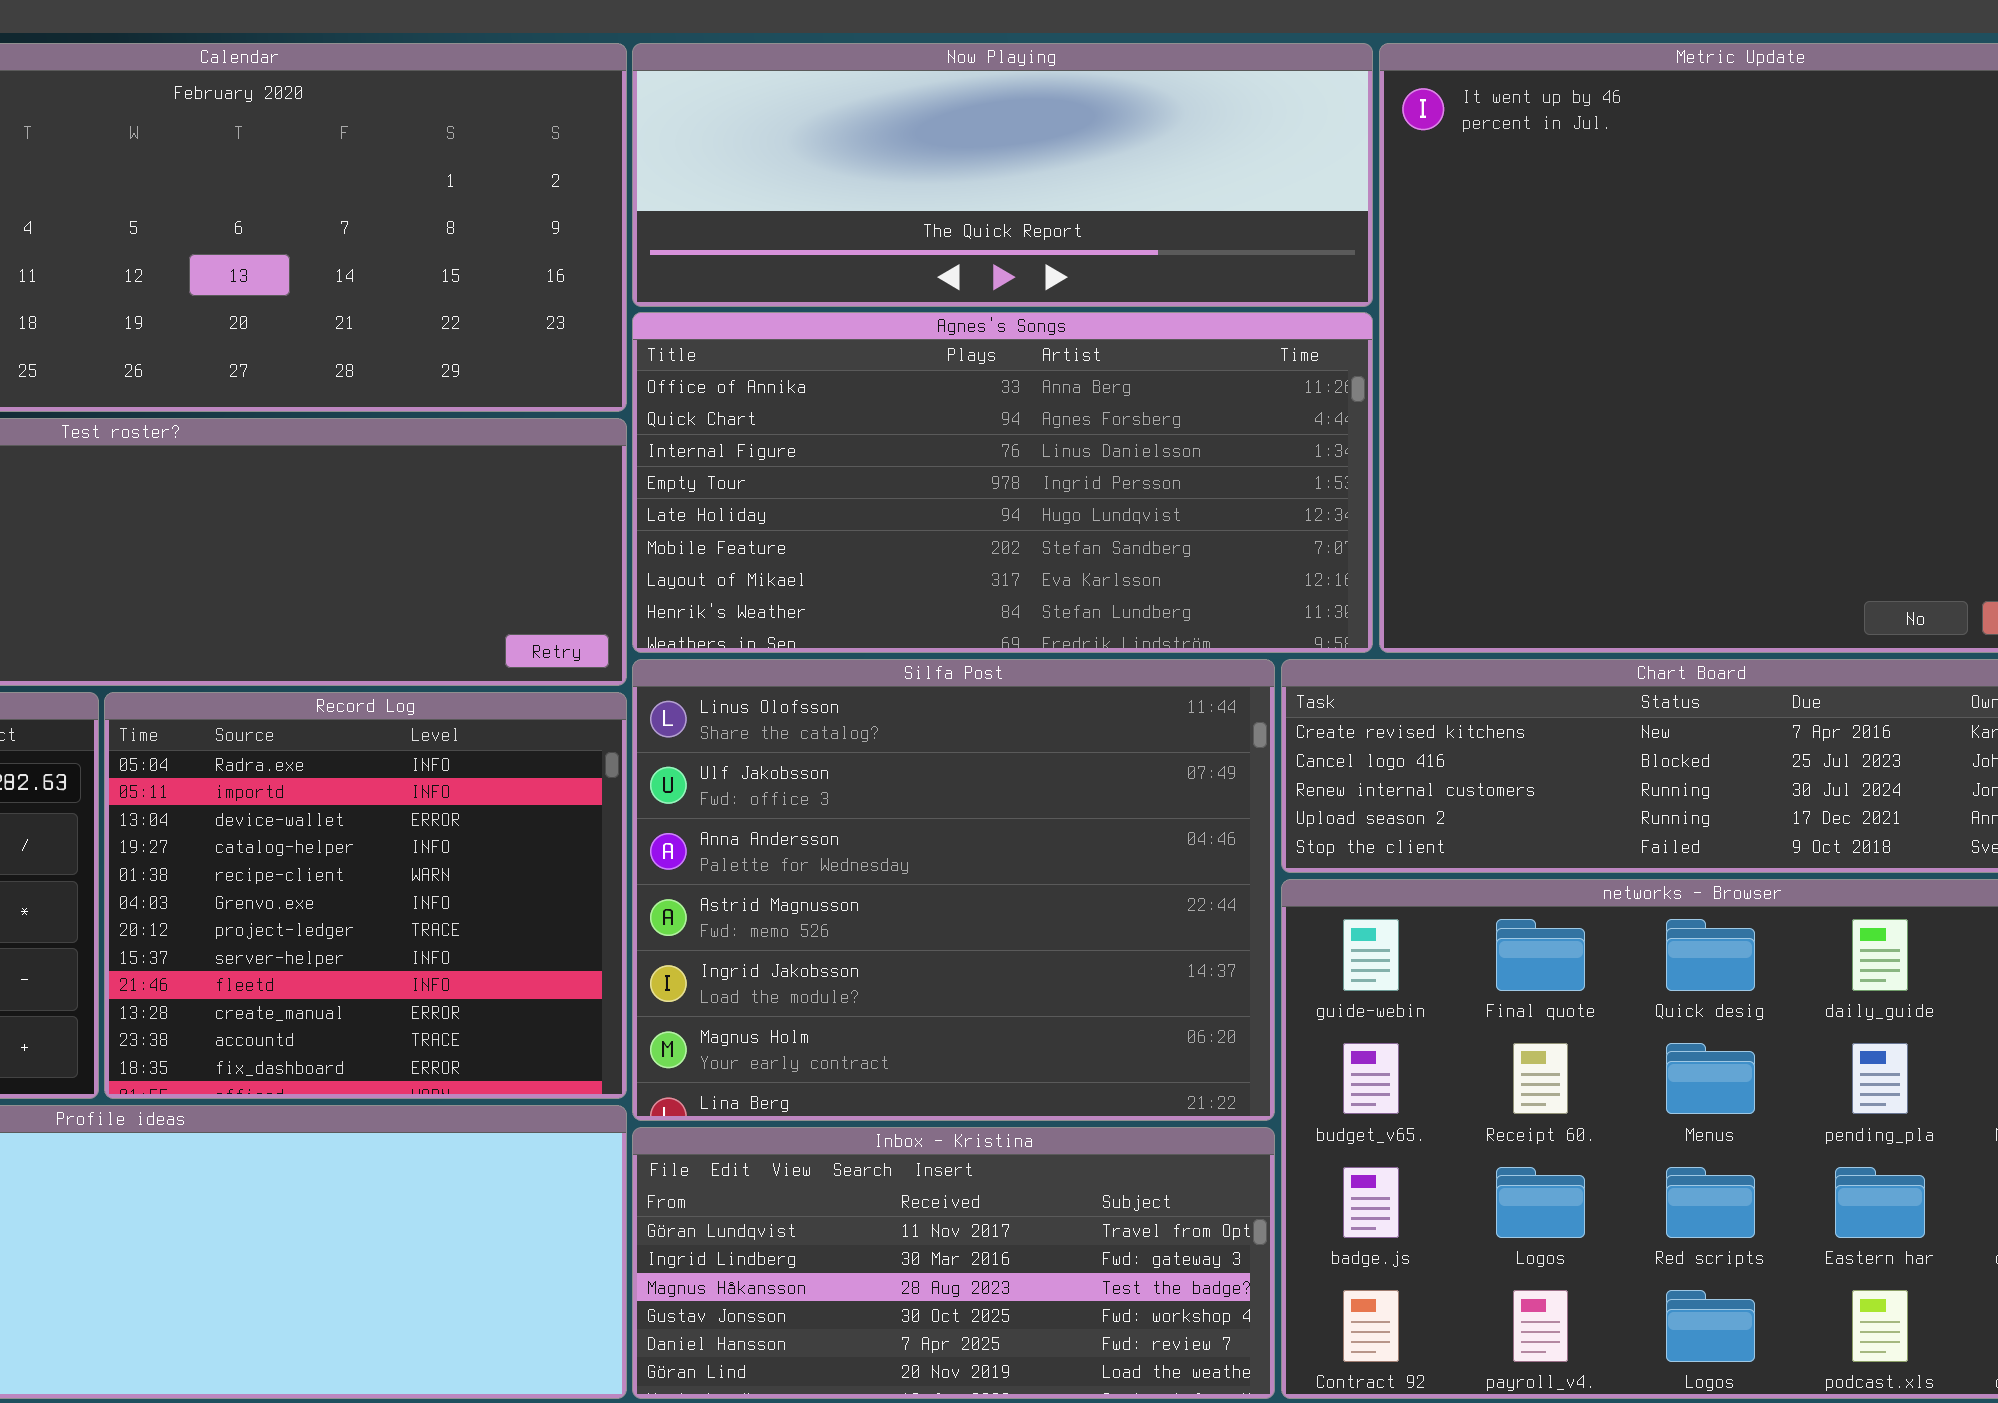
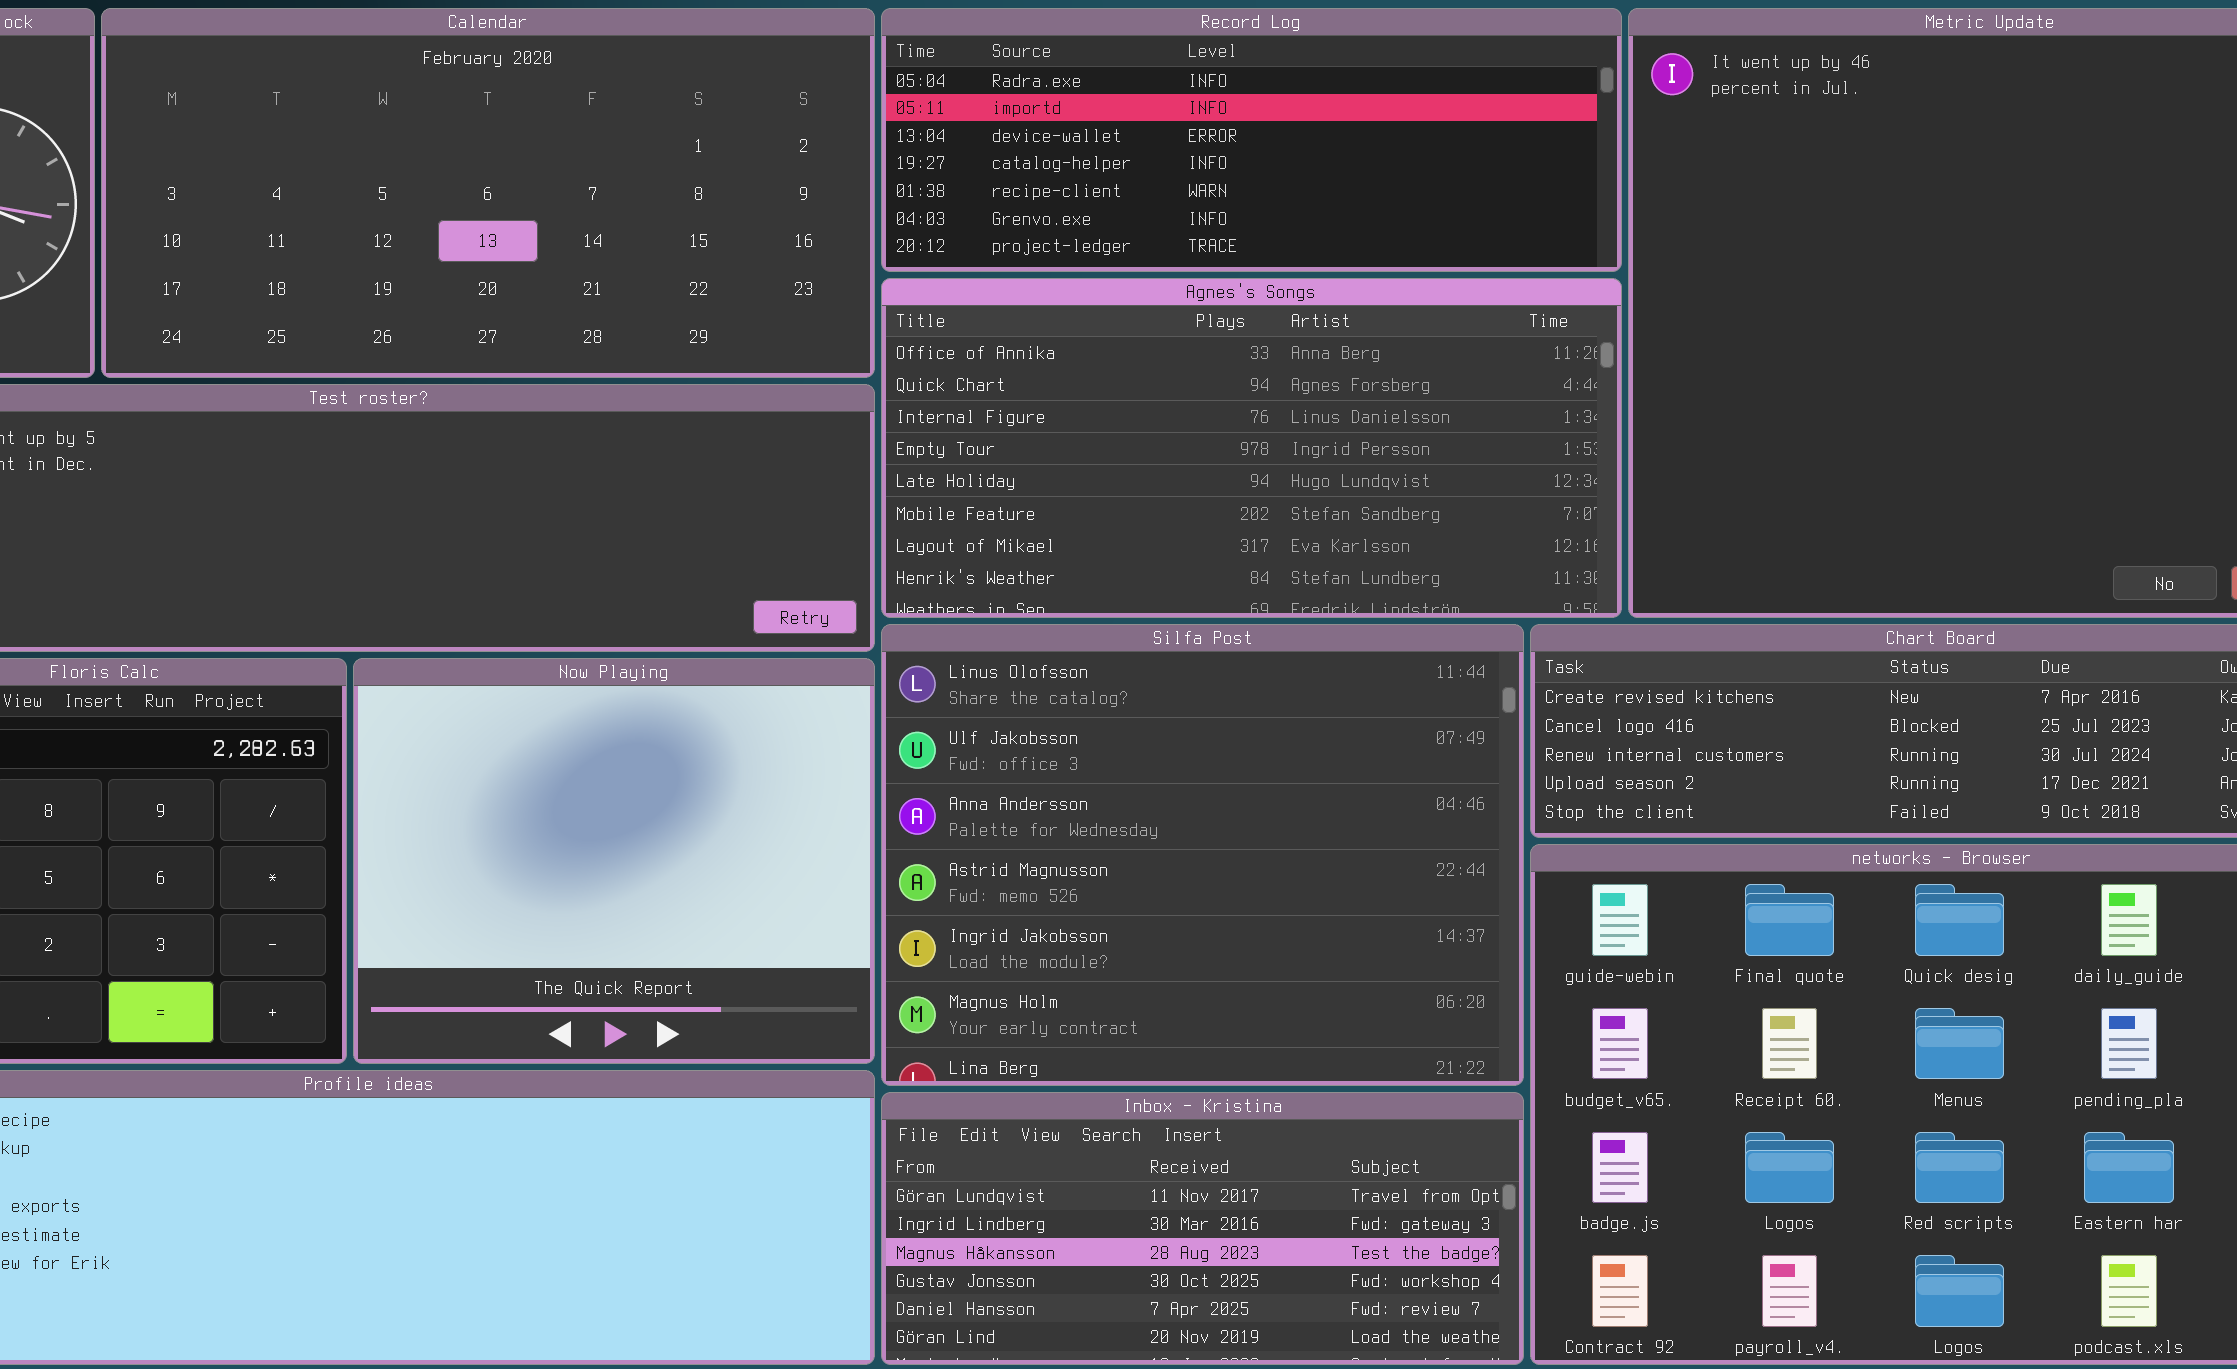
Now Playing: [632,43,1373,307] -> [353,658,875,1064], moved, resized
Record Log: [104,692,627,1099] -> [881,8,1622,272], moved, resized

